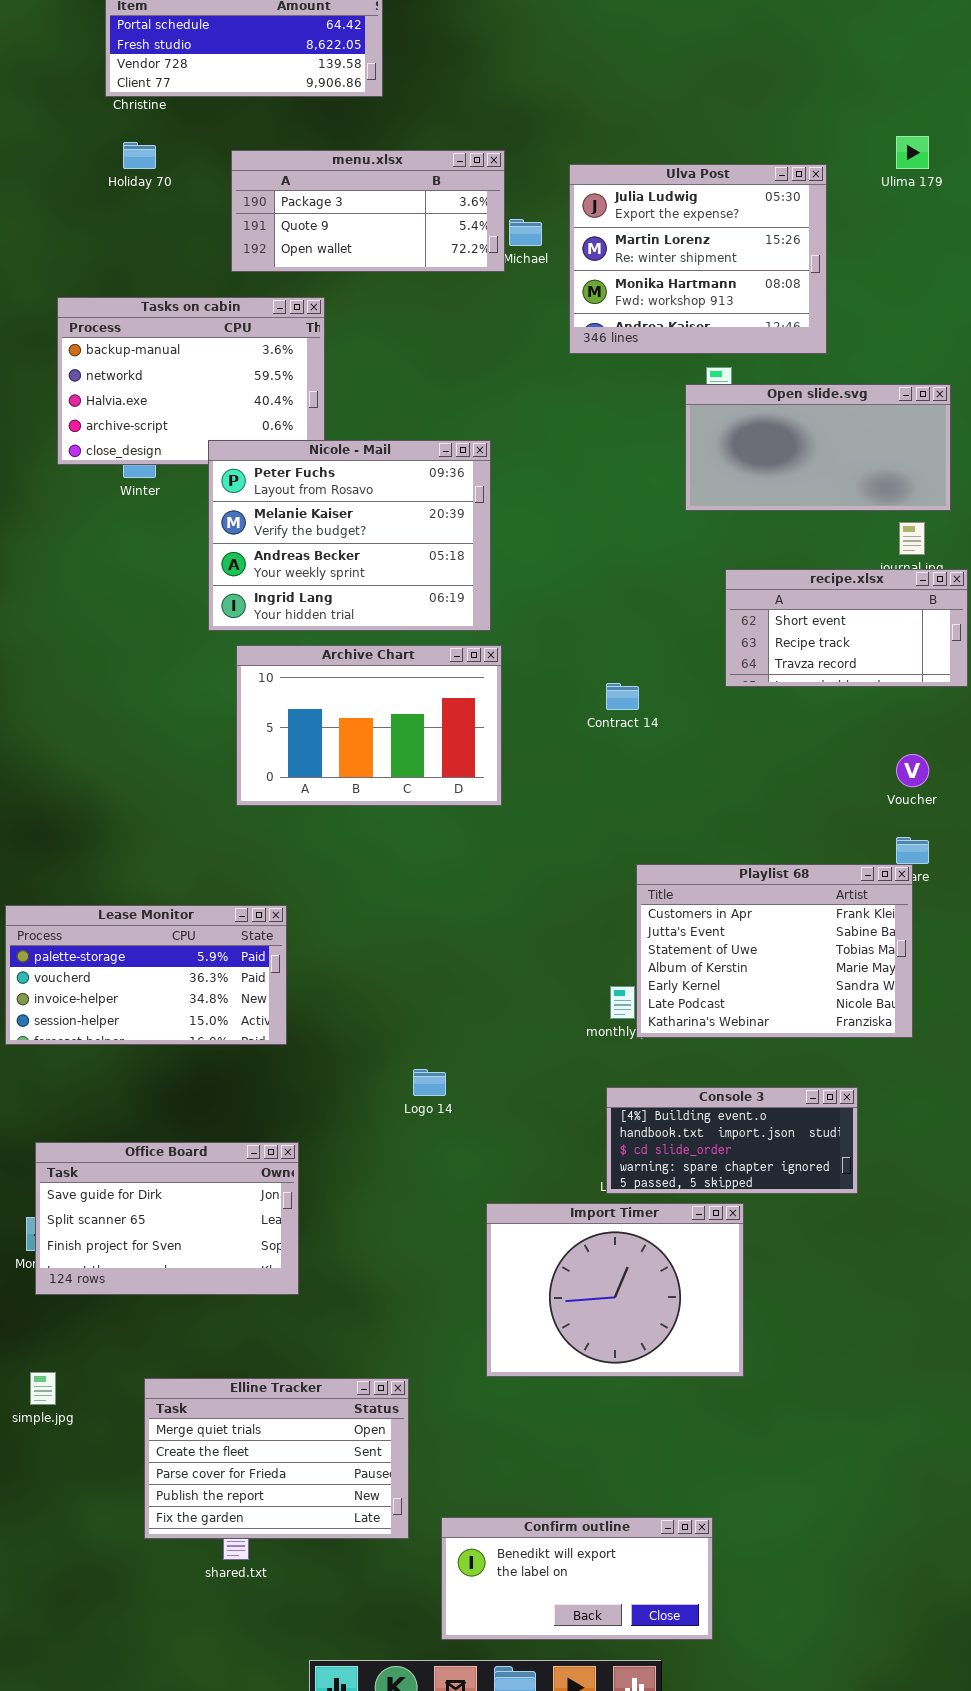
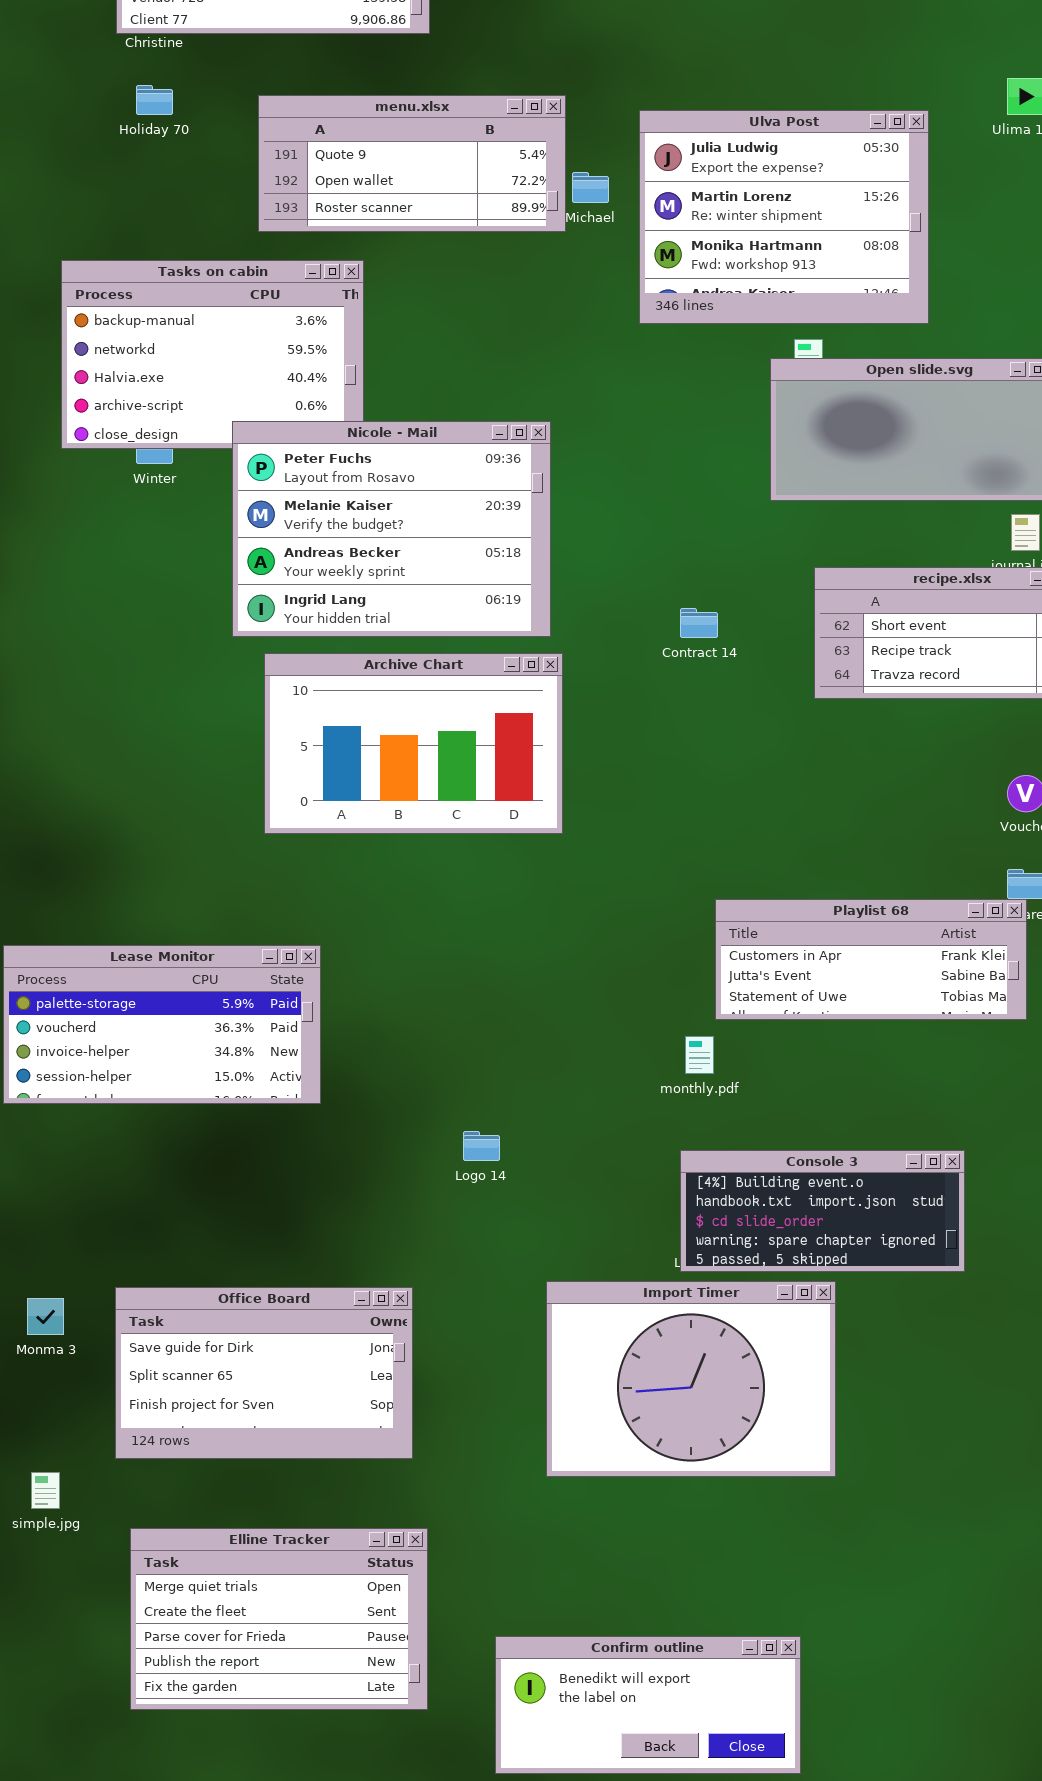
menu.xlsx: [231,150,505,272] -> [258,95,566,232], scrolled down 1 row
Contract 14: [606,683,639,710] -> [680,608,718,638], moved
Playlist 68: [636,864,913,1038] -> [715,899,1027,1020], resized
Office Board: [35,1142,299,1295] -> [115,1287,413,1459], moved
Elline Tracker: [144,1378,409,1539] -> [130,1528,428,1710], moved

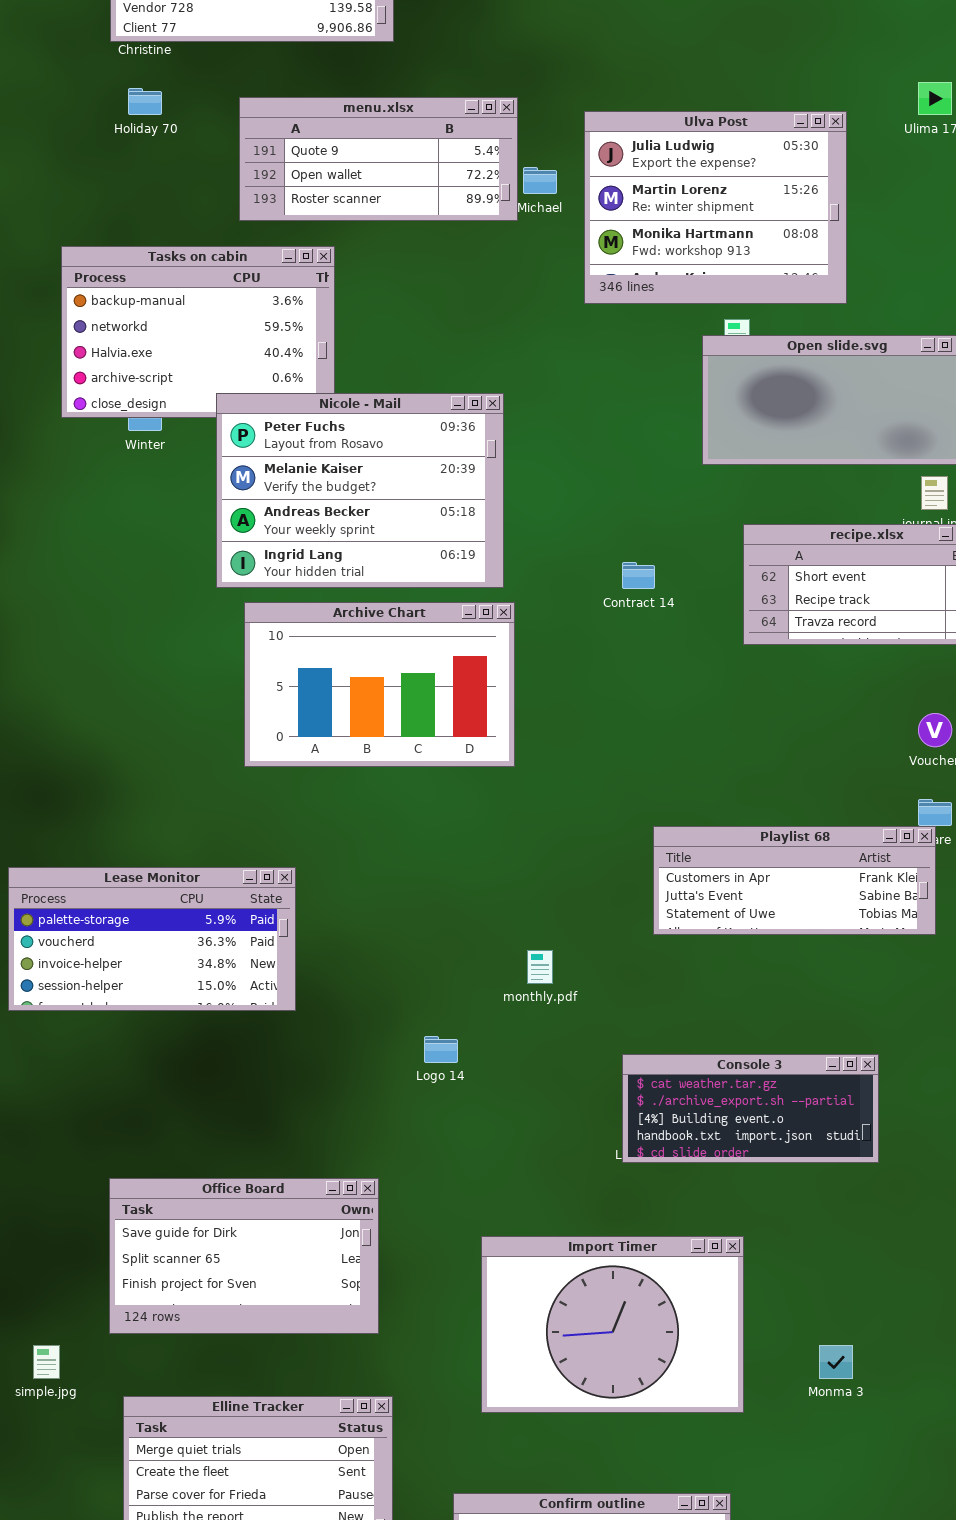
monthly.pdf: [685,1036,714,1074] -> [527,950,553,984], moved
Console 3: [680,1150,965,1272] -> [622,1054,879,1163], scrolled up 2 rows
Import Timer: [546,1281,836,1477] -> [481,1236,744,1413], moved
Monma 3: [27,1298,64,1335] -> [819,1345,853,1379], moved

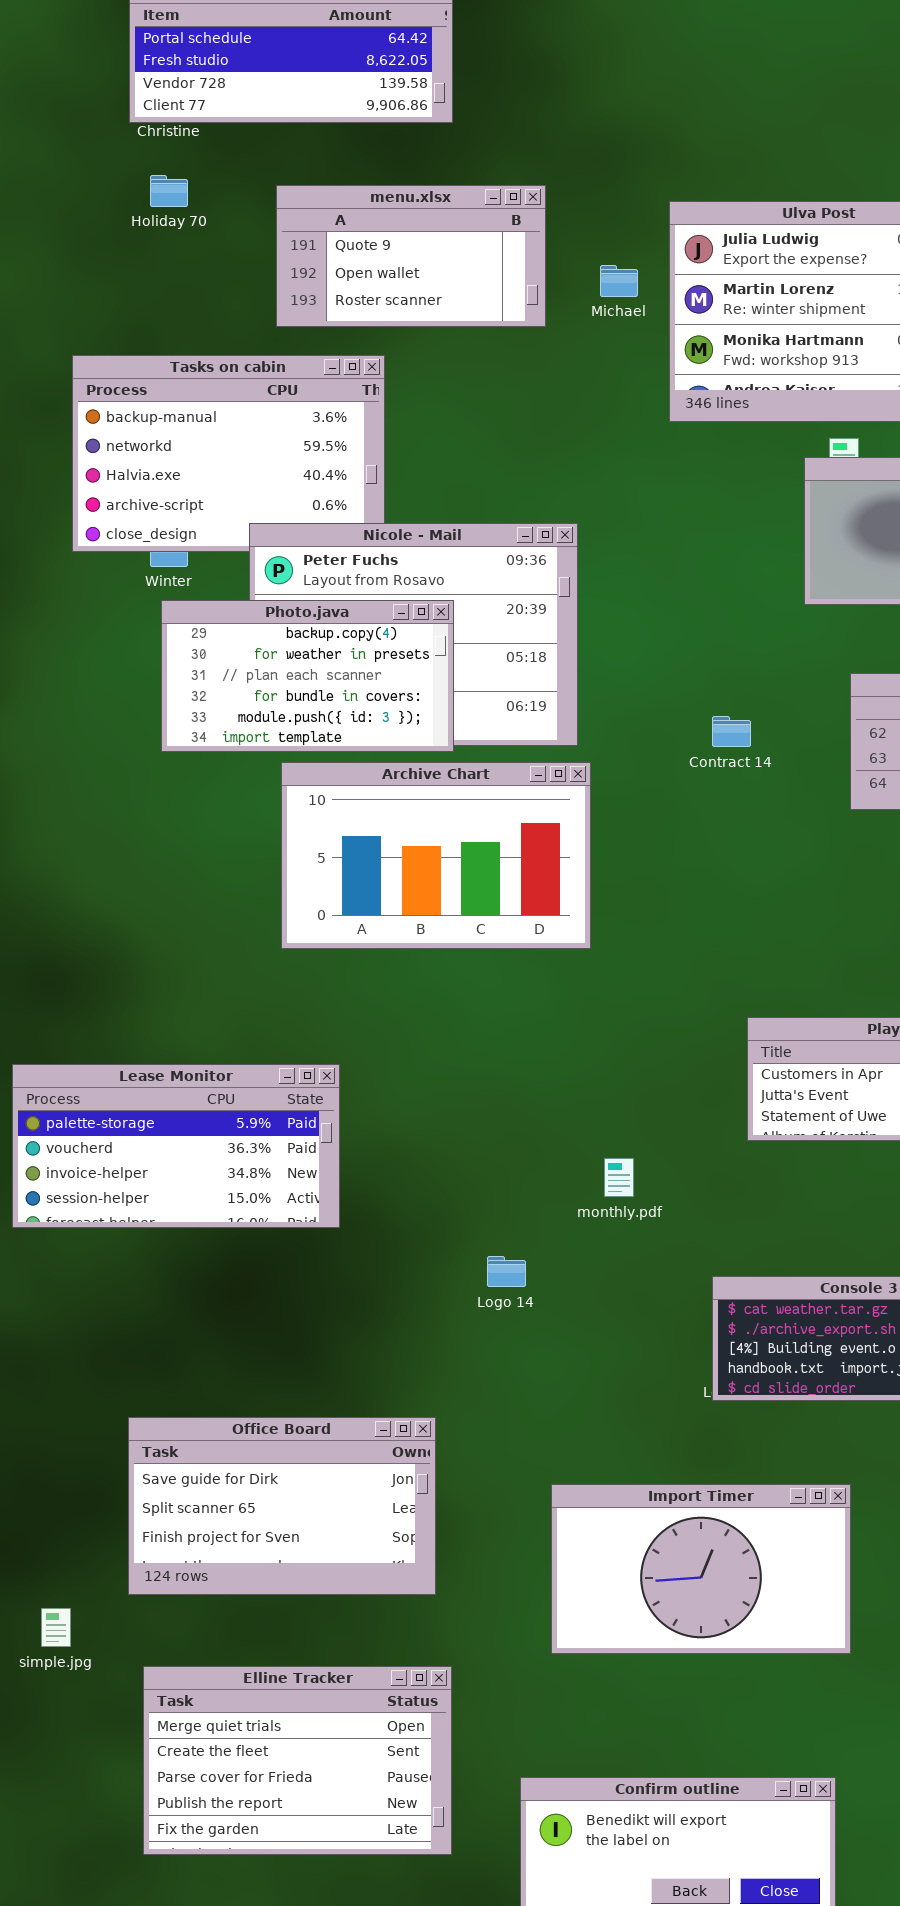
menu.xlsx: [239,97,518,221] -> [276,185,546,327], resized
Photo.java: none -> [161,600,454,752], opened
Import Timer: [481,1236,744,1413] -> [551,1484,851,1654], resized

